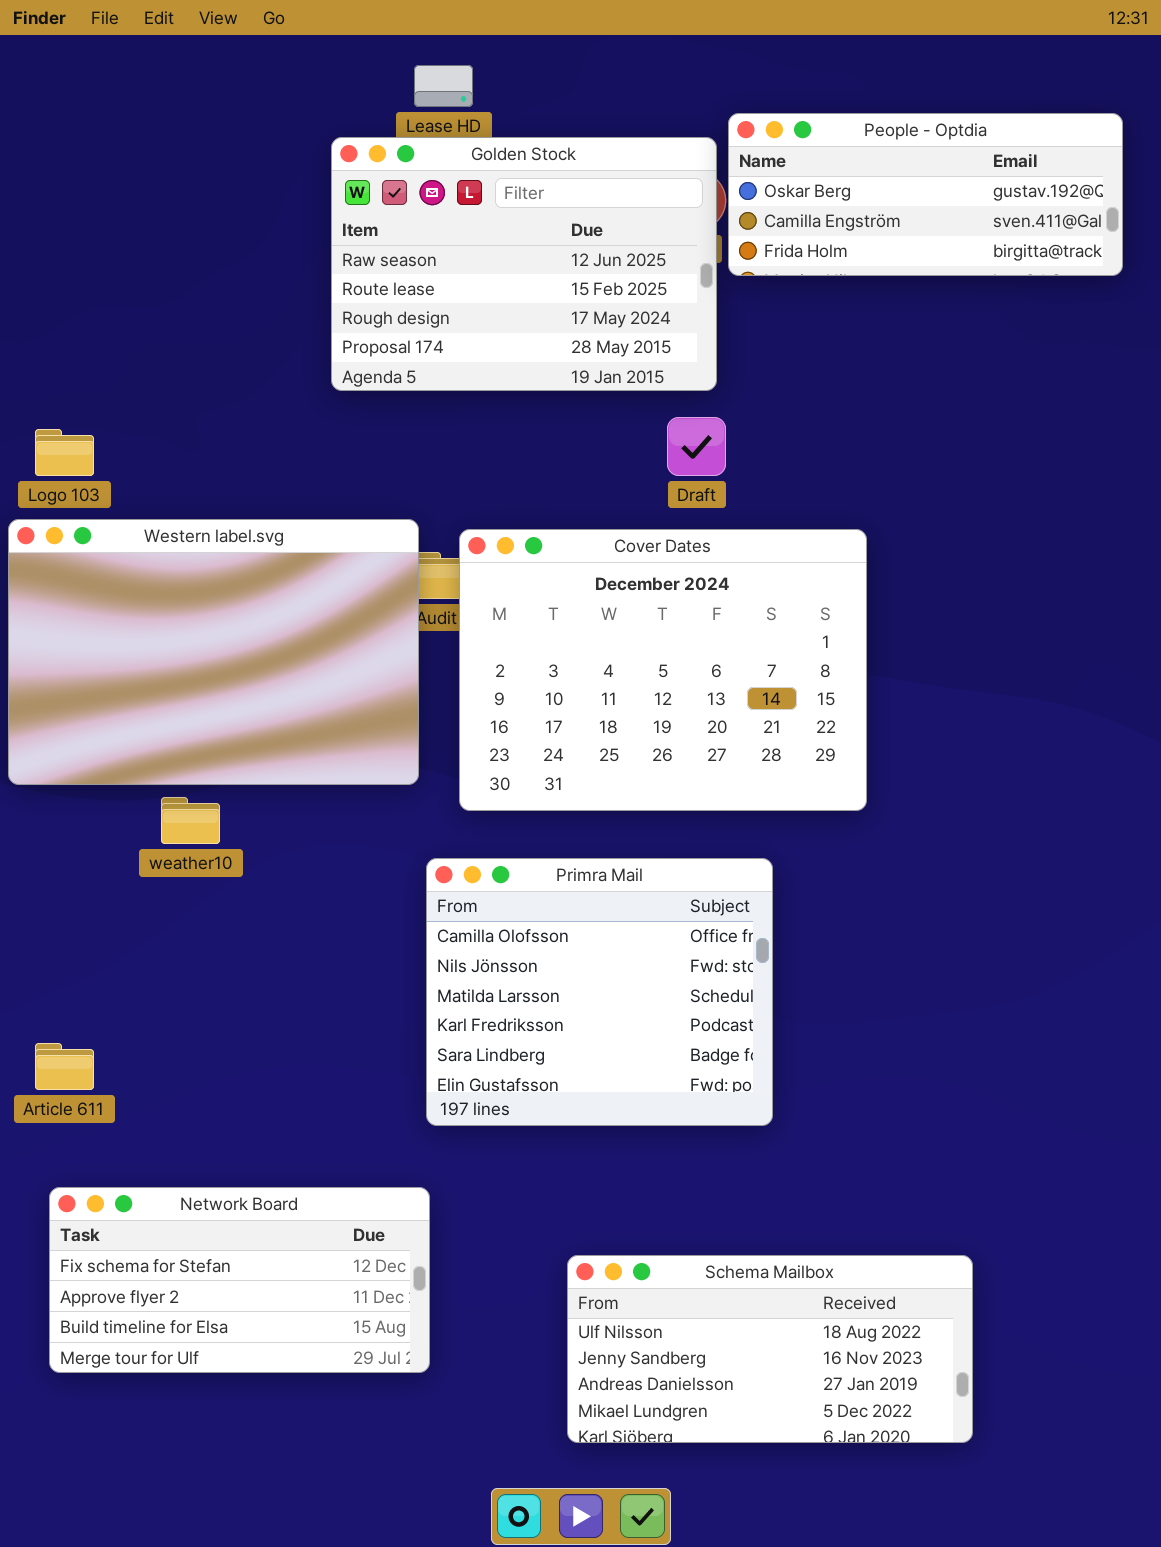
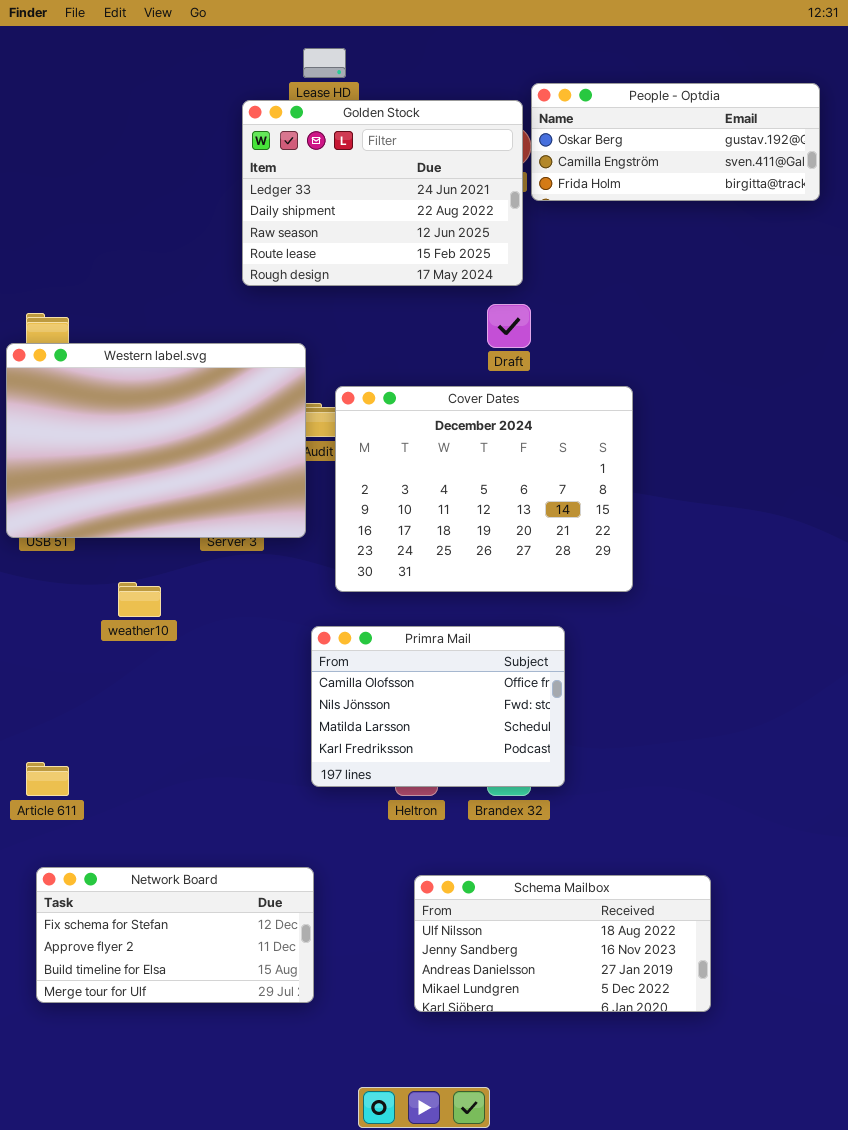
Golden Stock: [331,137,717,391] -> [242,100,523,286], scrolled up 2 rows
Western label.svg: [8,519,419,785] -> [6,343,306,538], moved
Primra Mail: [426,858,773,1126] -> [311,626,565,787], resized
Schema Mailbox: [567,1255,973,1443] -> [414,875,711,1012], moved

